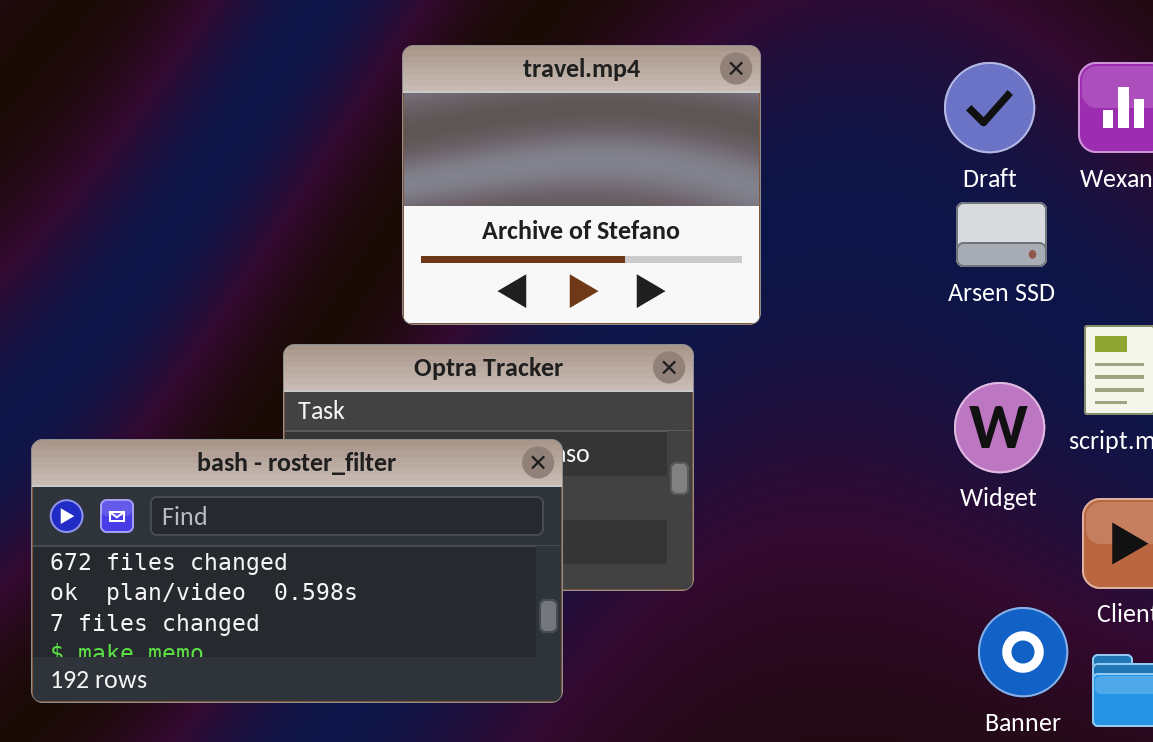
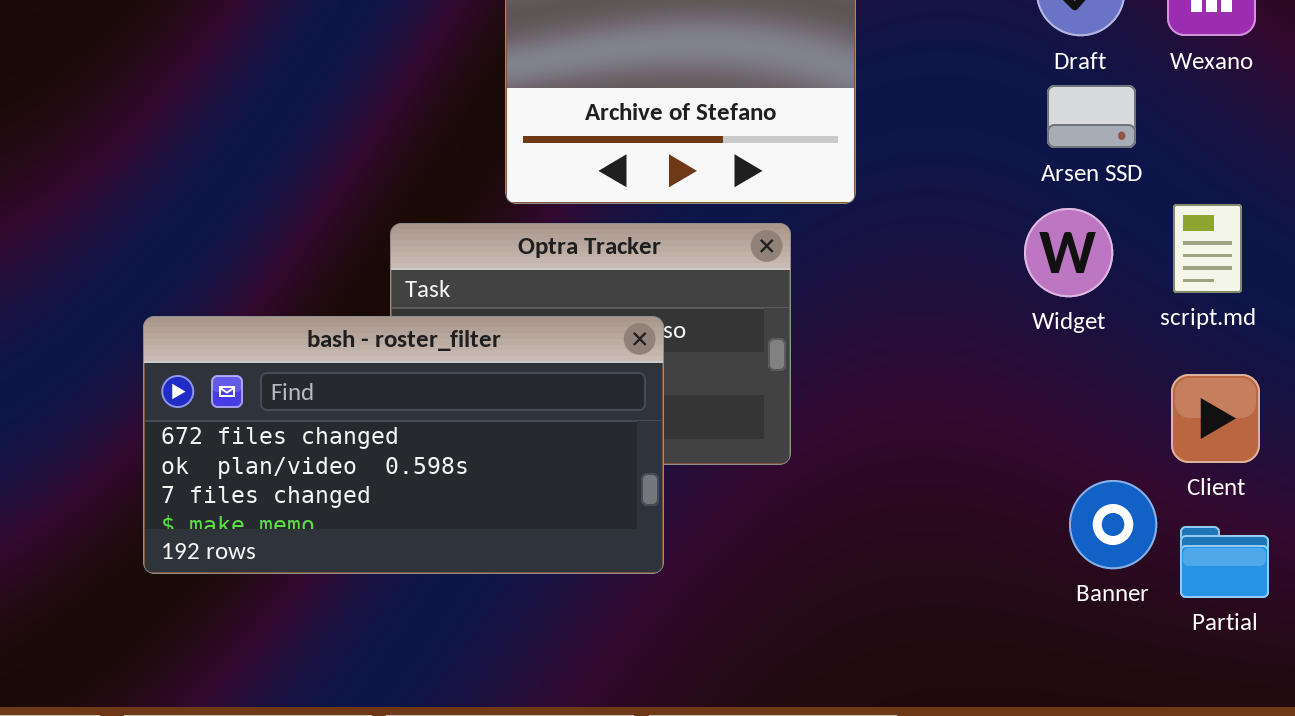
Widget: [954,382,1045,473] -> [1024,208,1113,297], moved

